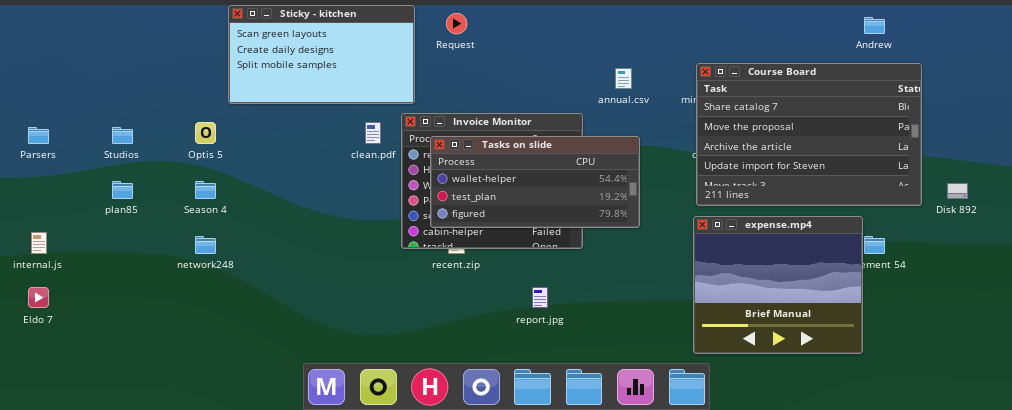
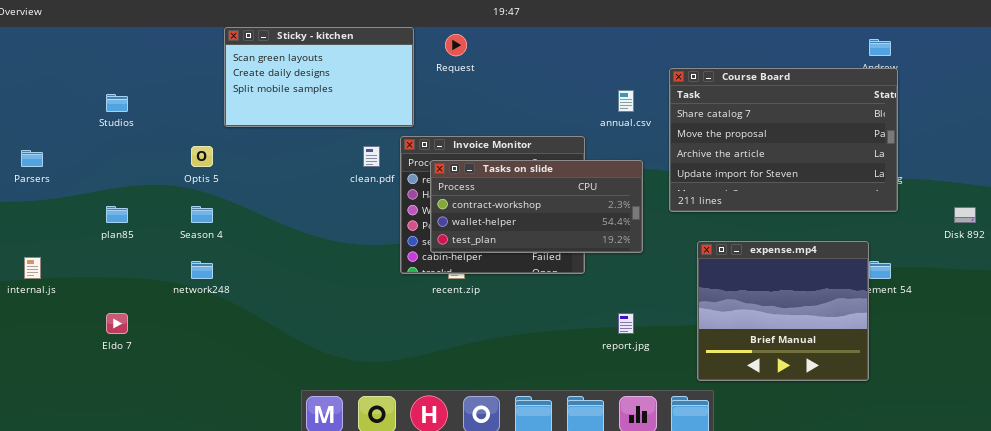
Course Board: [696,63,922,206] -> [669,68,898,212], moved
Studios: [112,127,133,144] -> [106,94,128,112], moved
Tasks on slide: [430,136,640,228] -> [430,160,643,253], scrolled up 1 row
Eldo 7: [28,287,49,308] -> [106,313,128,334], moved
report.jpg: [532,287,548,308] -> [618,313,634,334], moved

